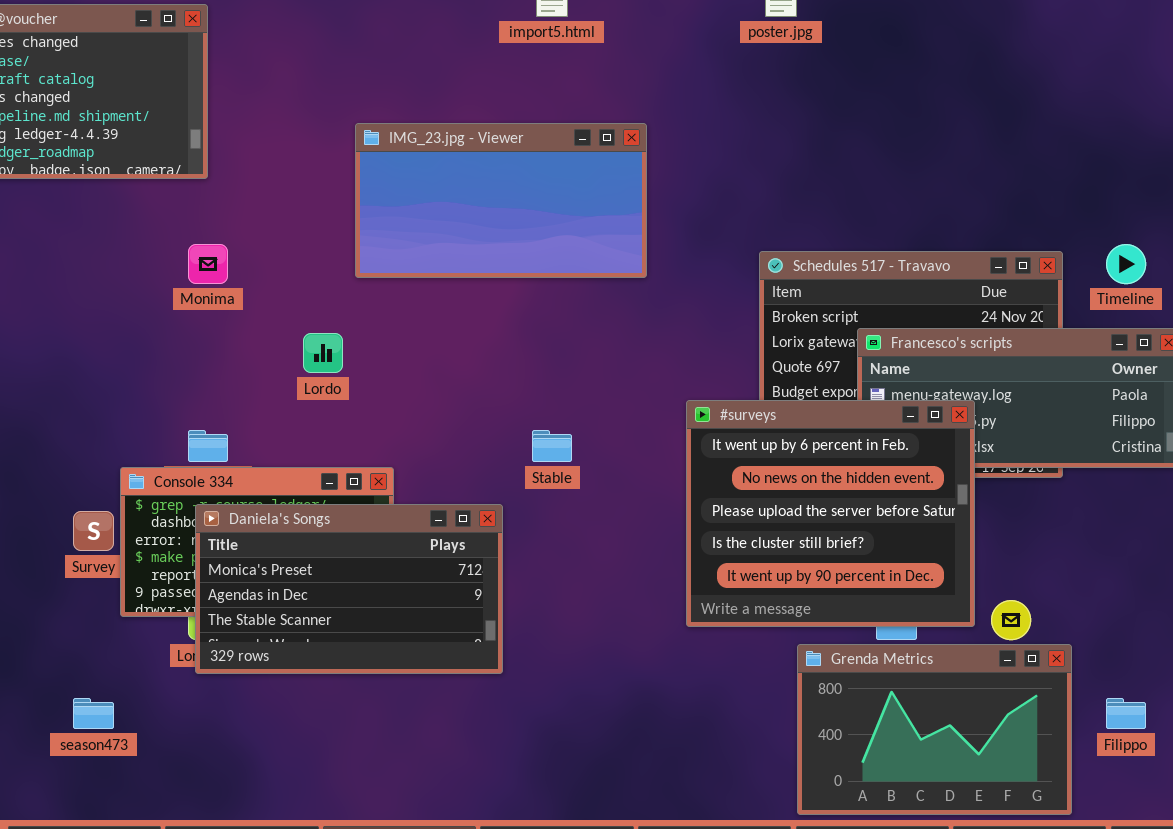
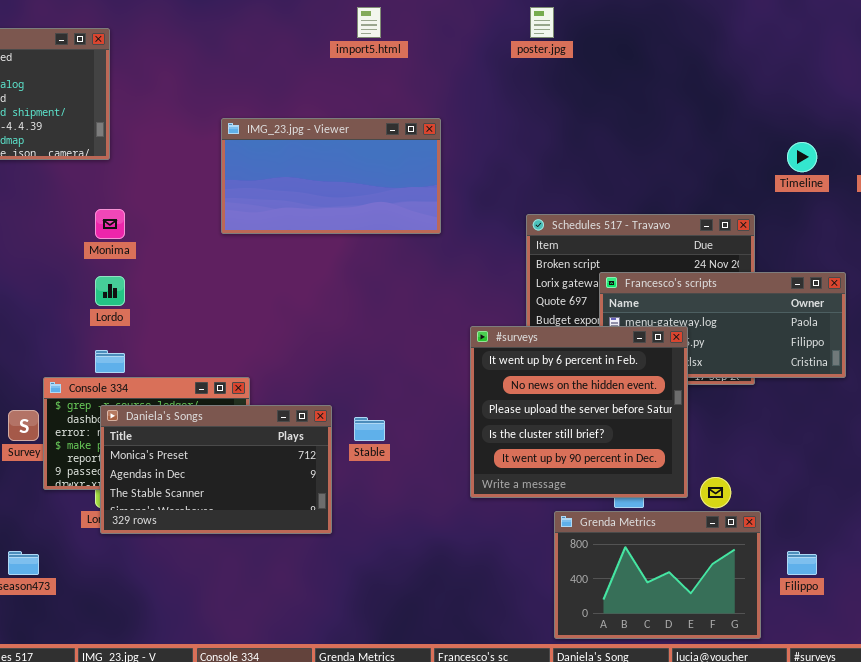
Timeline: [1106,244,1146,284] -> [787,142,817,172], moved
Lordo: [303,333,343,373] -> [95,276,125,306], moved
Stable: [532,430,572,462] -> [354,417,385,441], moved

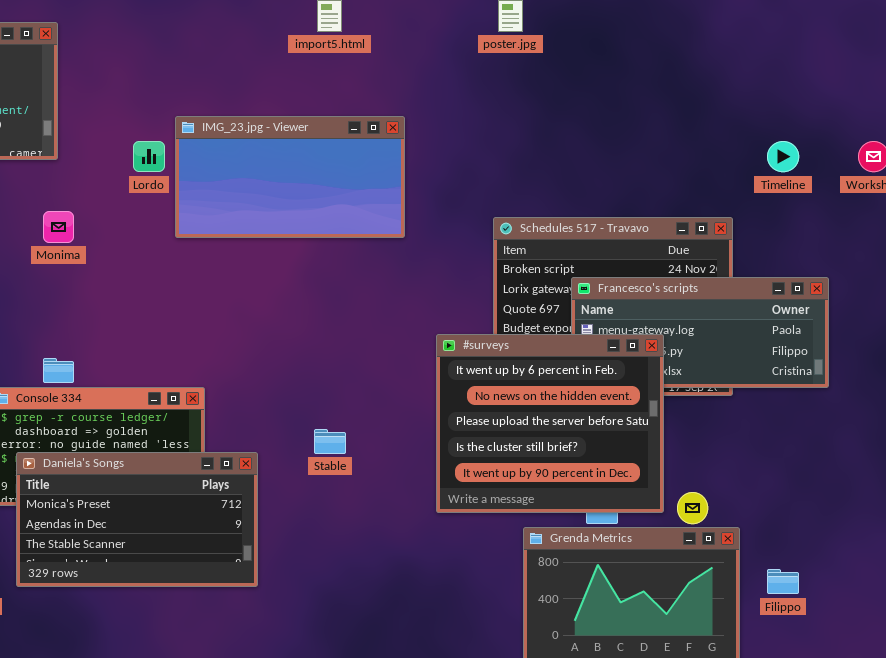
Lordo: [95,276,125,306] -> [133,141,165,172], moved
Daniela's Songs: [100,405,332,534] -> [16,452,258,587], moved

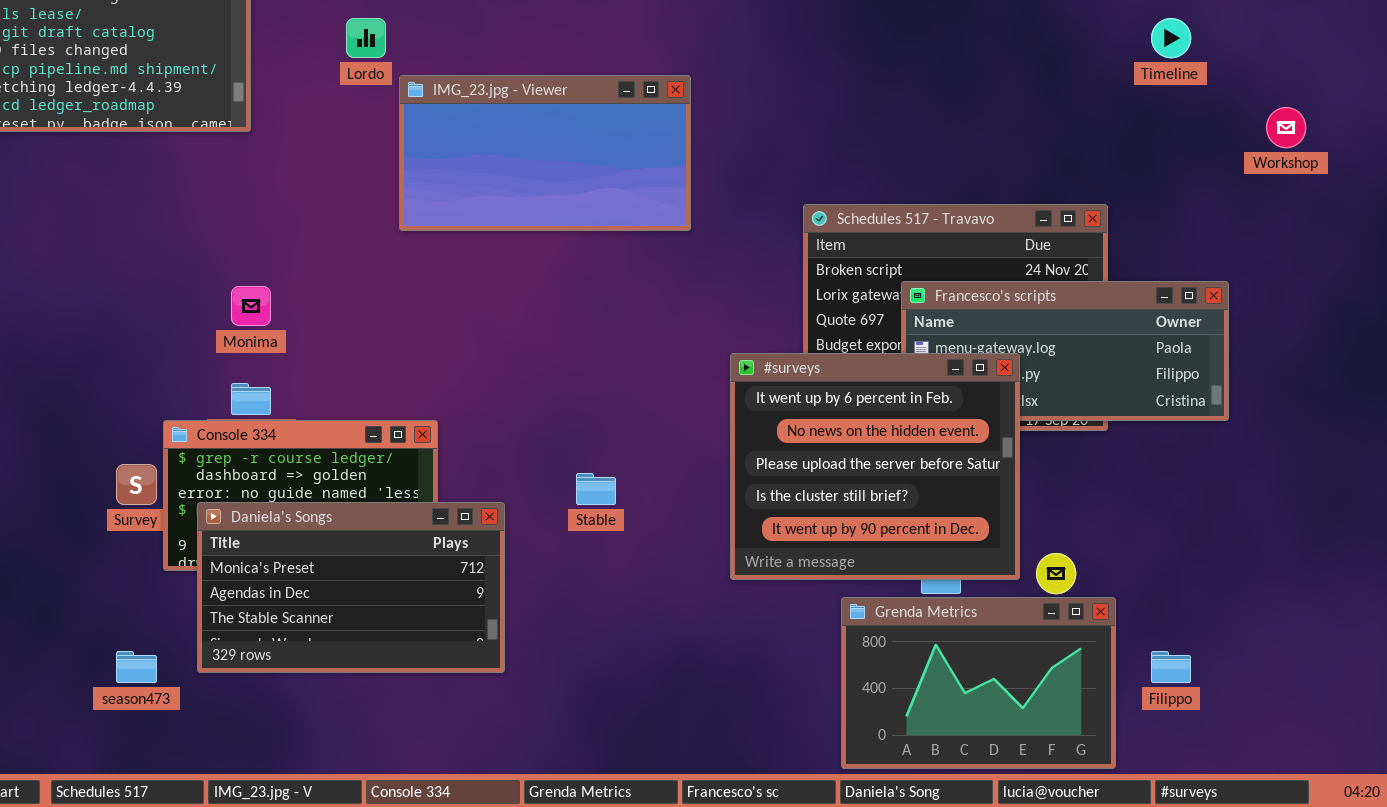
Lordo: [133,141,165,172] -> [346,18,386,58], moved
Timeline: [767,141,799,172] -> [1151,18,1191,58], moved
Monima: [43,211,74,243] -> [231,286,271,326], moved

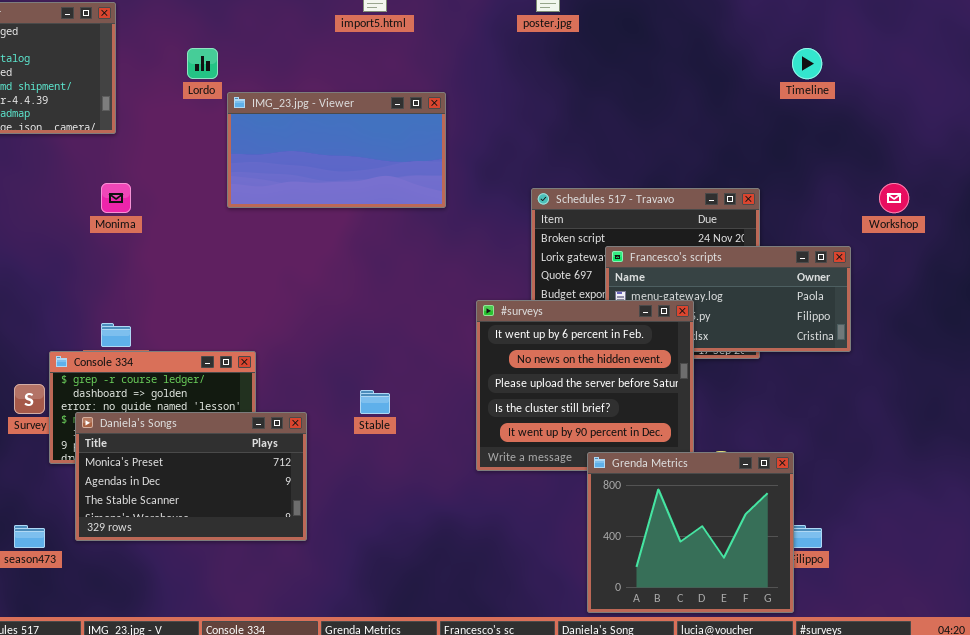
Workshop: [1266,107,1306,148] -> [879,183,909,213], moved
Monima: [231,286,271,326] -> [101,183,131,213], moved
Grenda Metrics: [841,597,1116,769] -> [587,452,794,613], moved, resized

